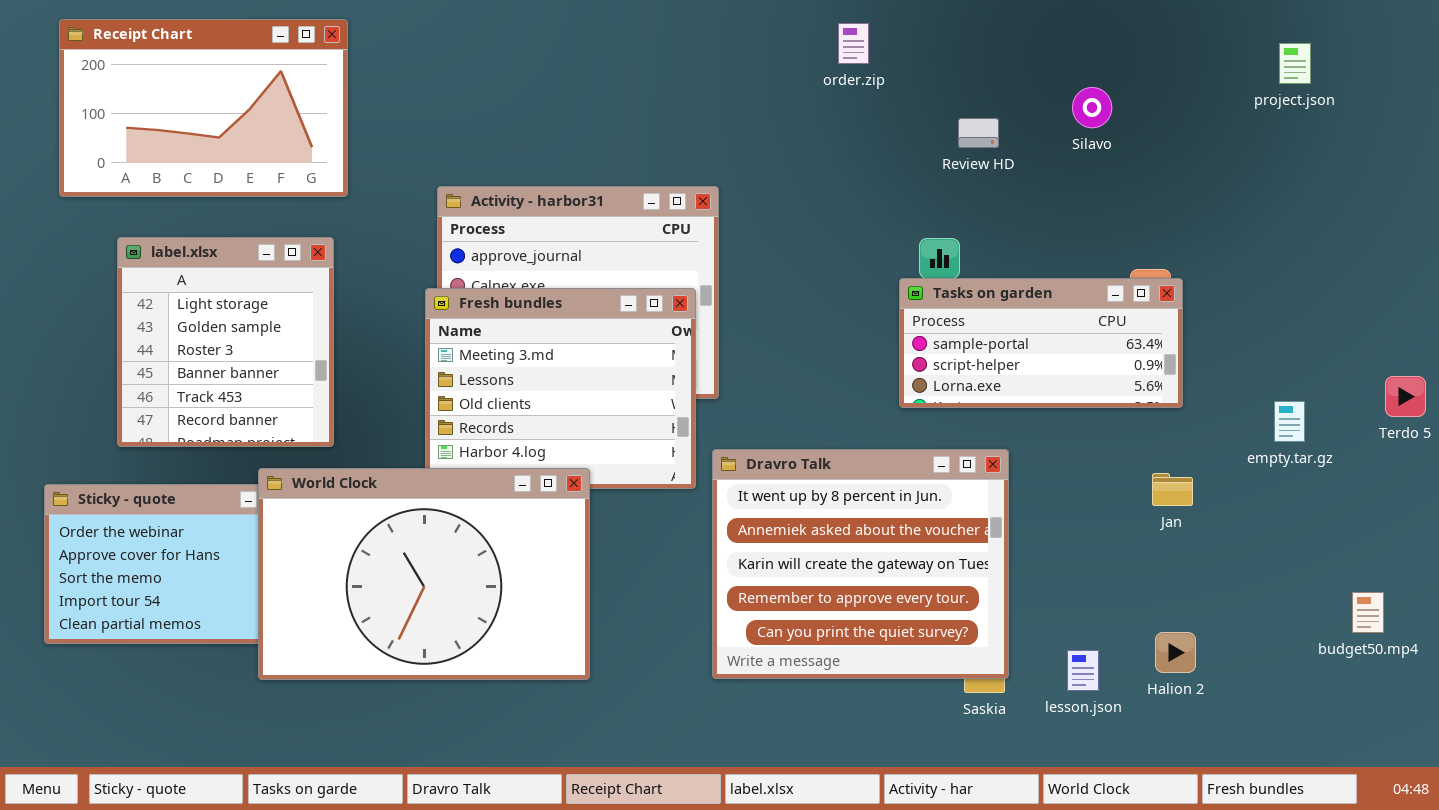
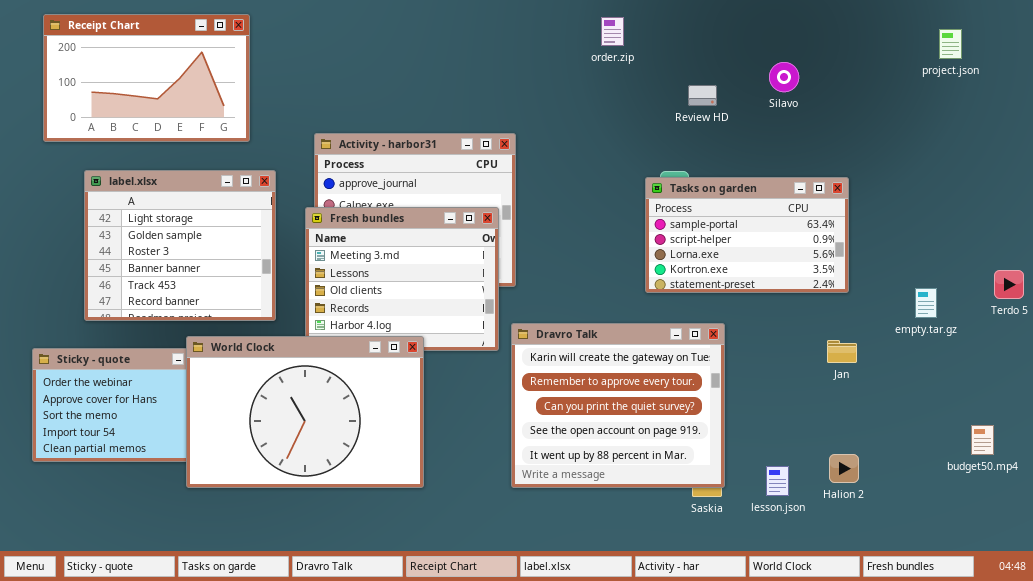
project.json: [1279,43,1311,84] -> [939,29,962,59], moved
label.xlsx: [117,237,334,447] -> [84,170,276,321], resized
Tasks on garden: [899,278,1183,408] -> [645,177,849,293], resized
Dravro Talk: [712,449,1009,679] -> [511,323,725,488], scrolled down 2 rows

